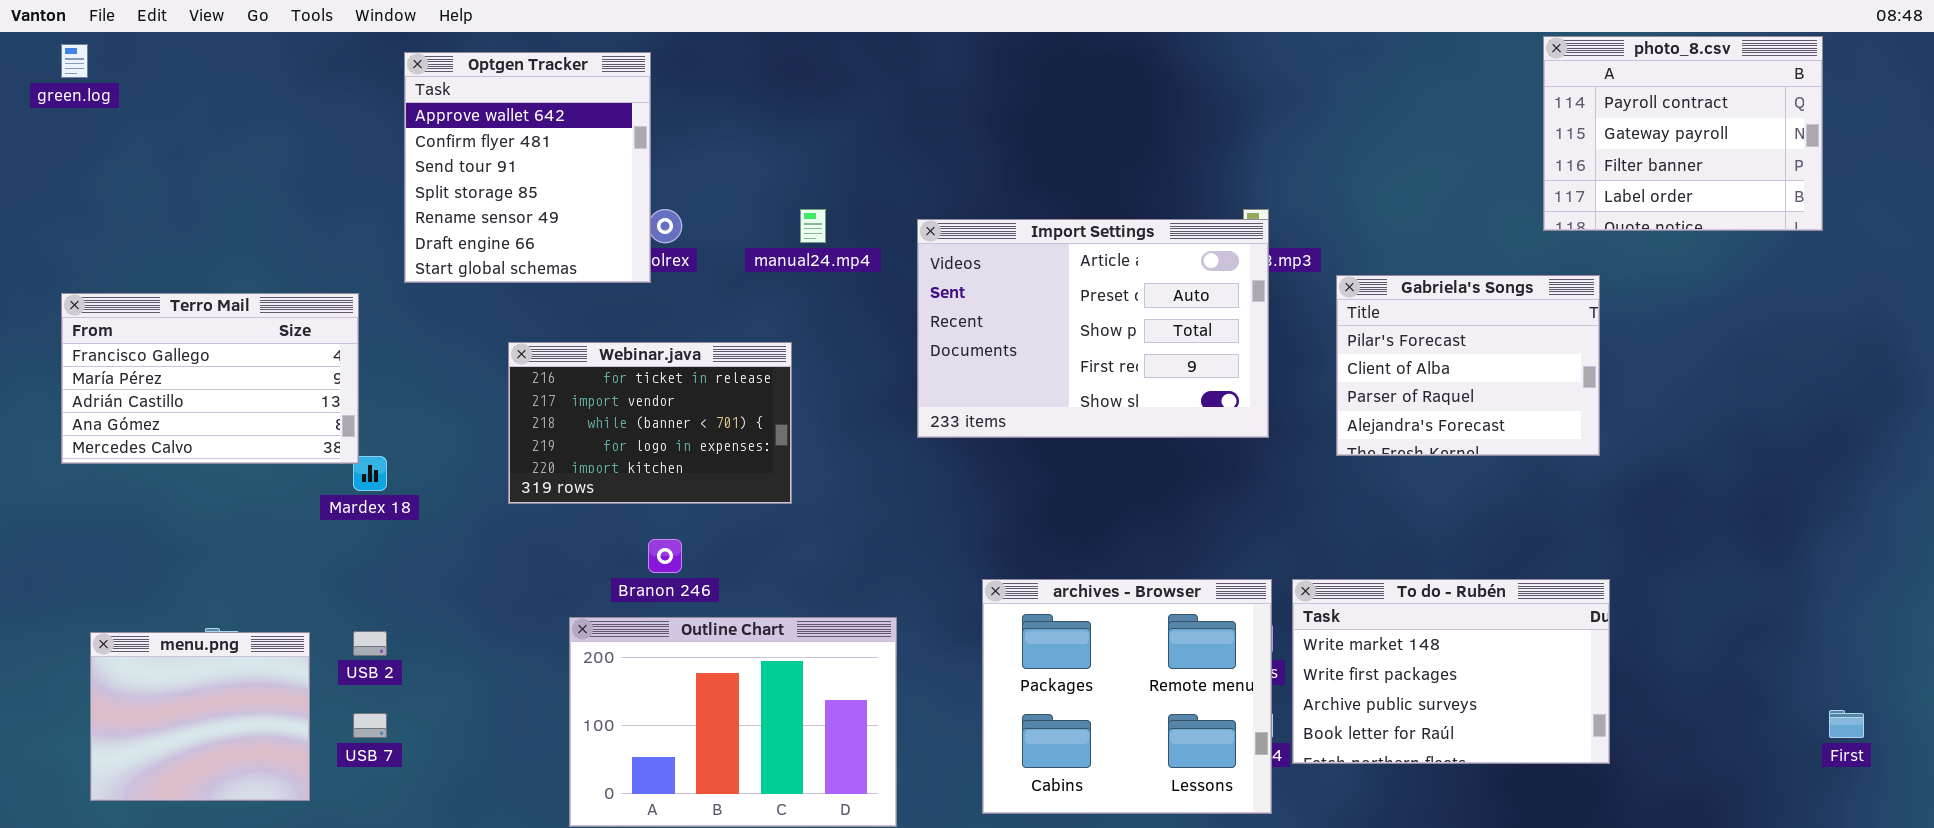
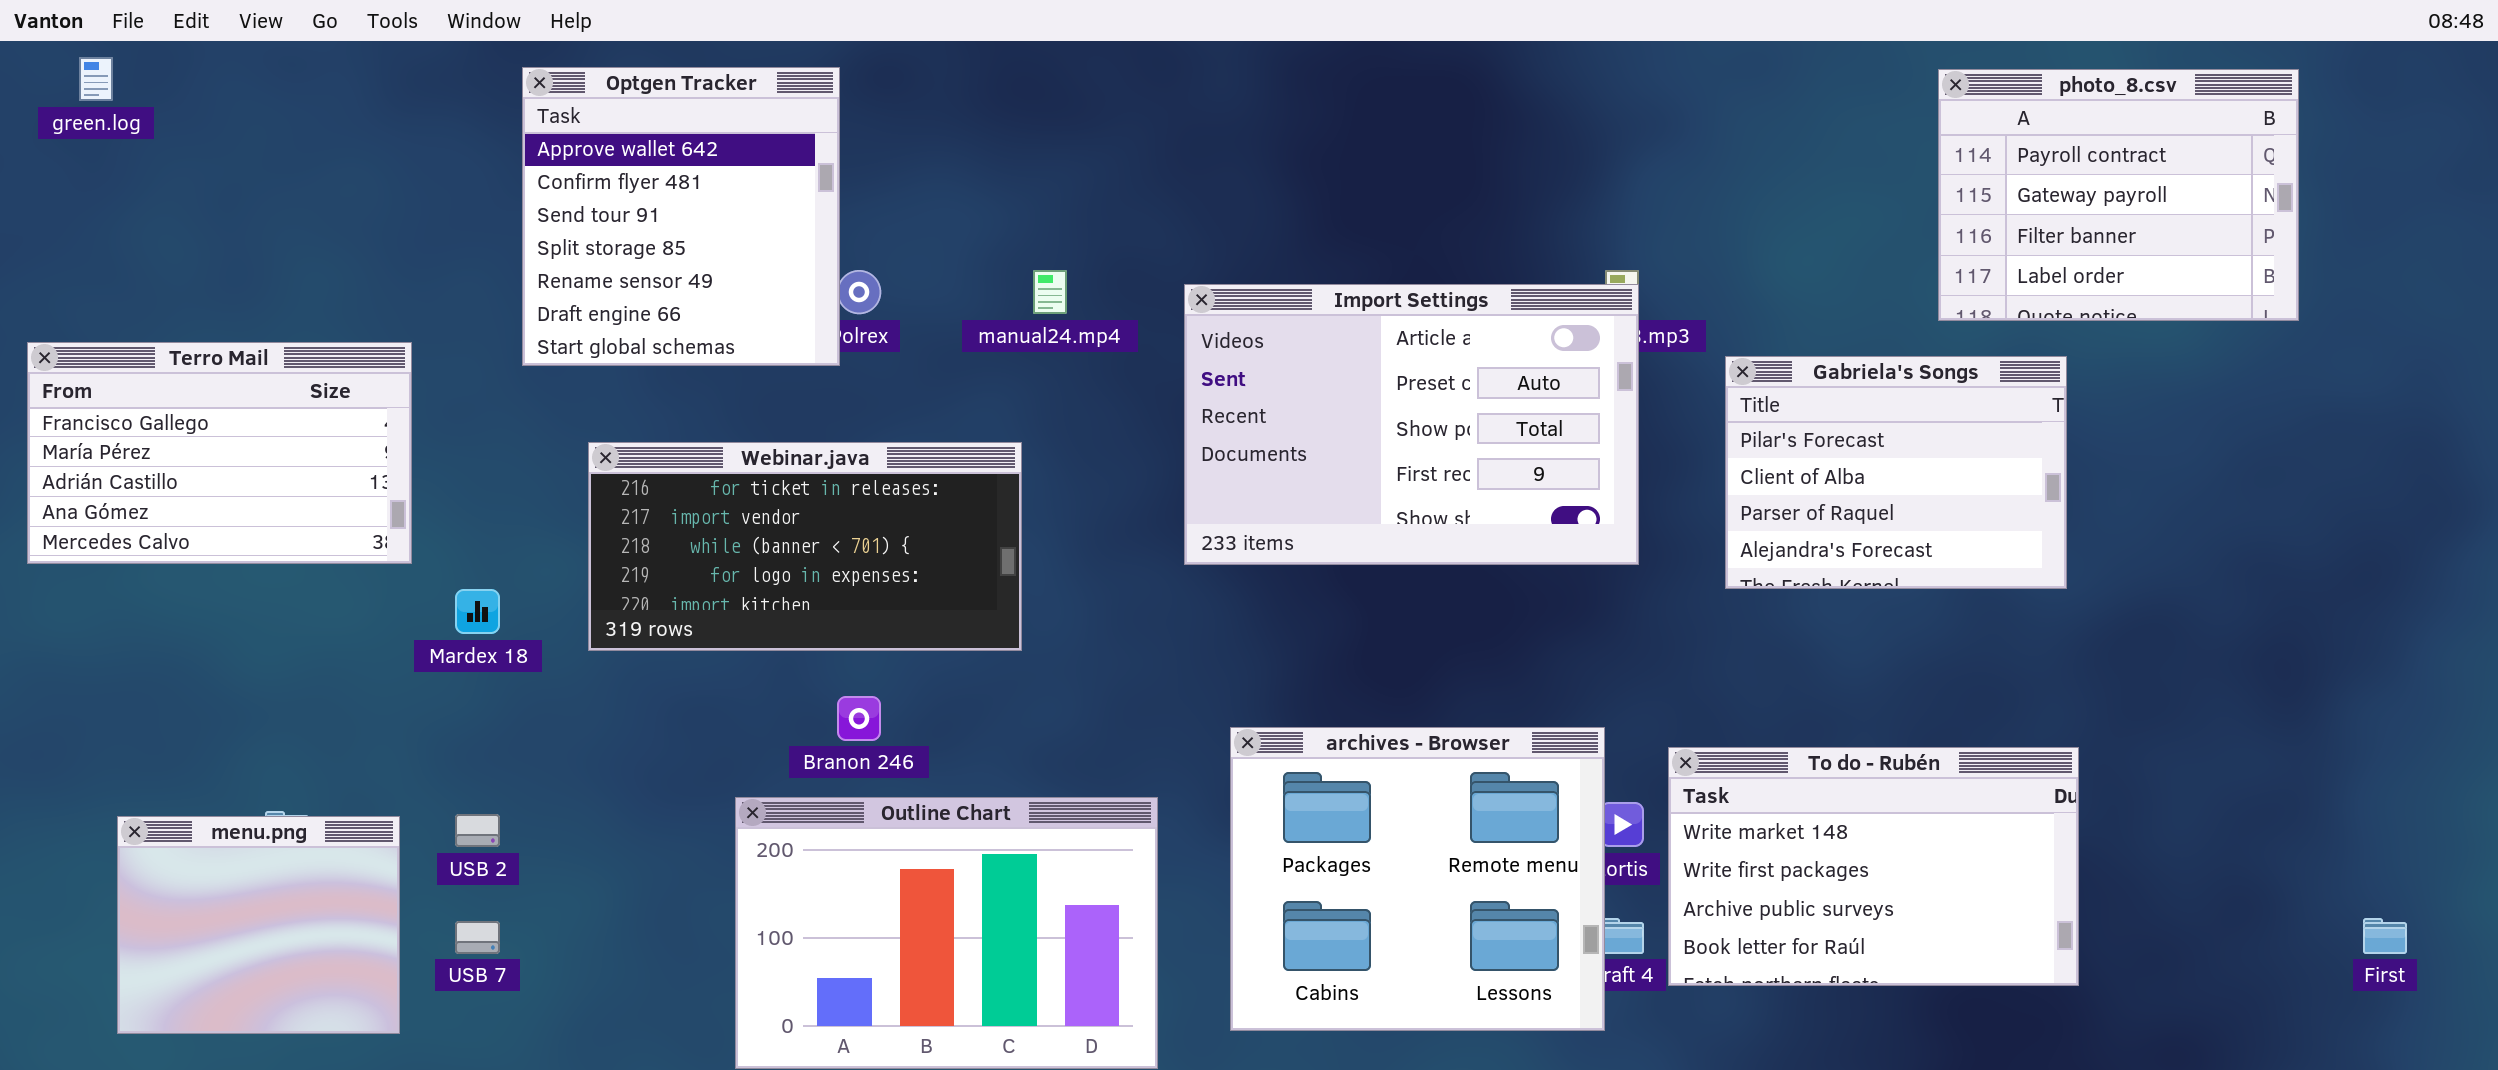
photo_8.csv: [1543,36,1823,231] -> [1938,69,2299,321], moved
Terro Mail: [61,293,359,464] -> [27,342,412,564], moved
Webinar.java: [508,342,792,504] -> [588,442,1022,651], resized
archives - Browser: [982,579,1272,814] -> [1230,727,1605,1031], moved

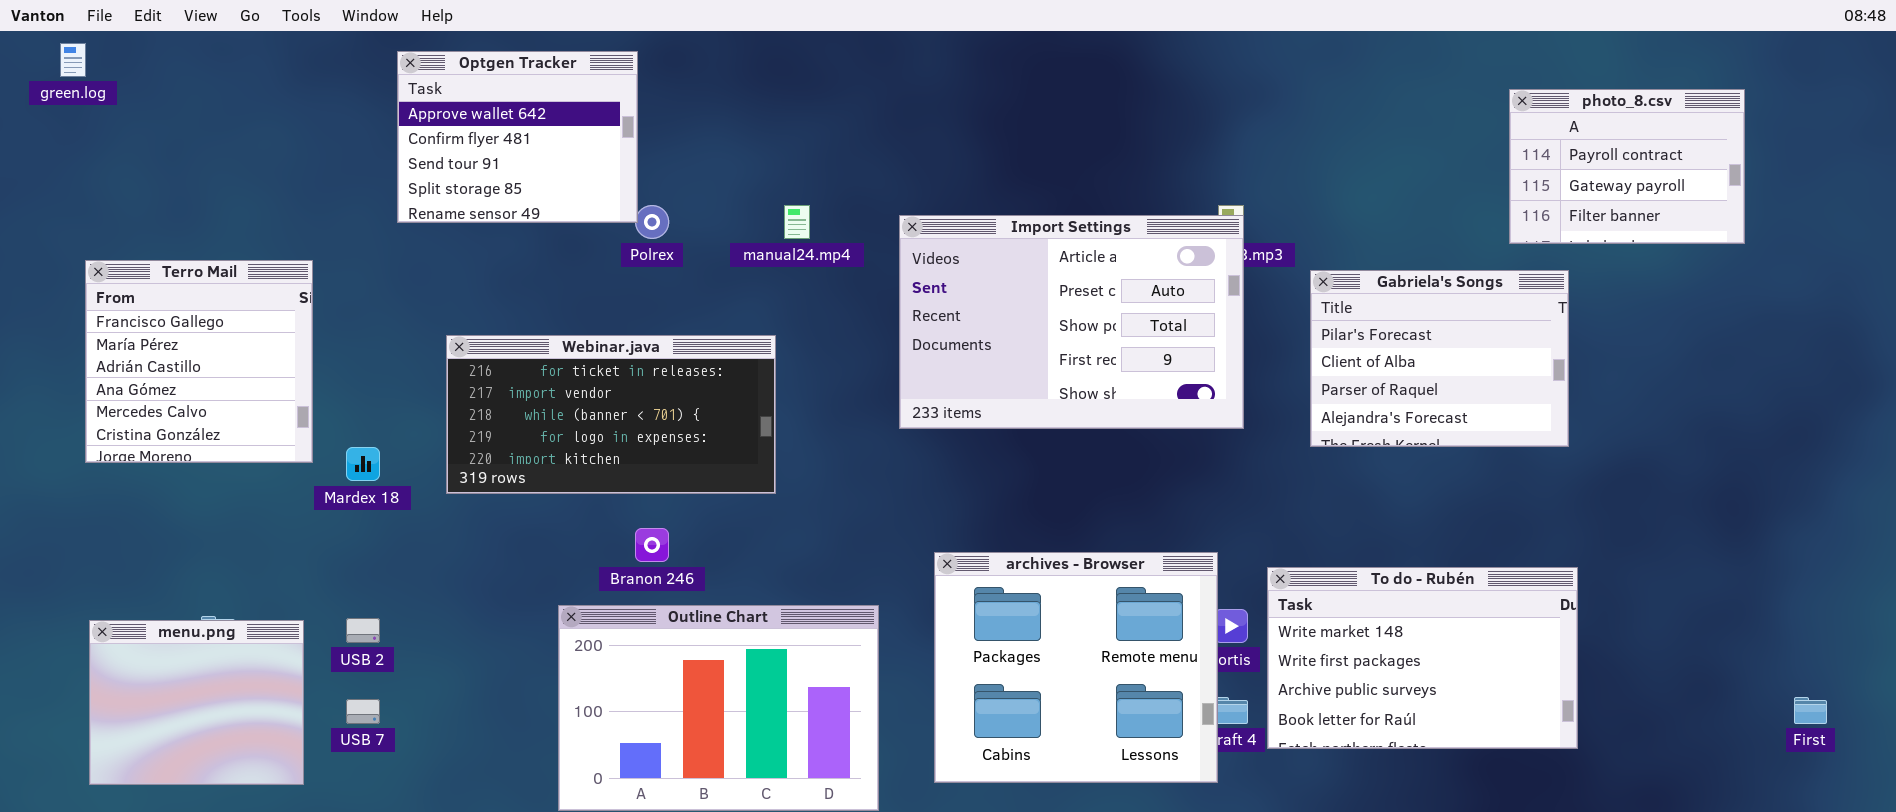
Optgen Tracker: [522,67,840,366] -> [397,51,638,223], resized
photo_8.csv: [1938,69,2299,321] -> [1509,89,1745,244], resized
Terro Mail: [27,342,412,564] -> [85,260,313,463], resized

